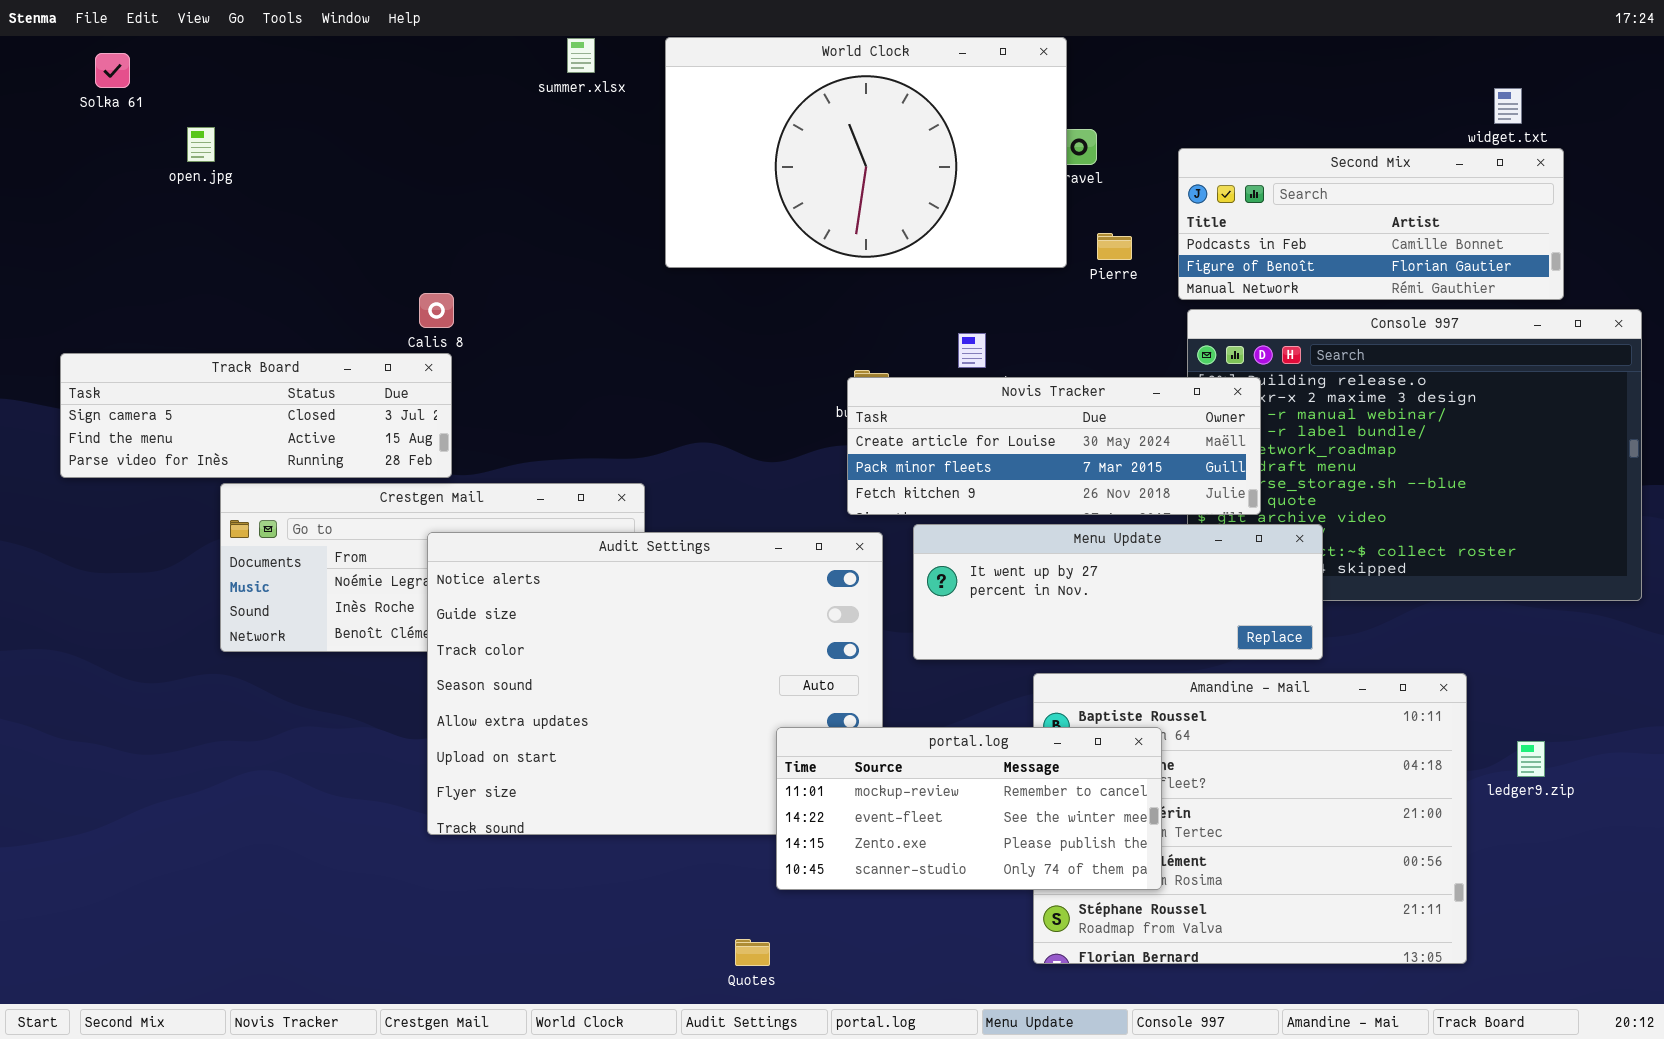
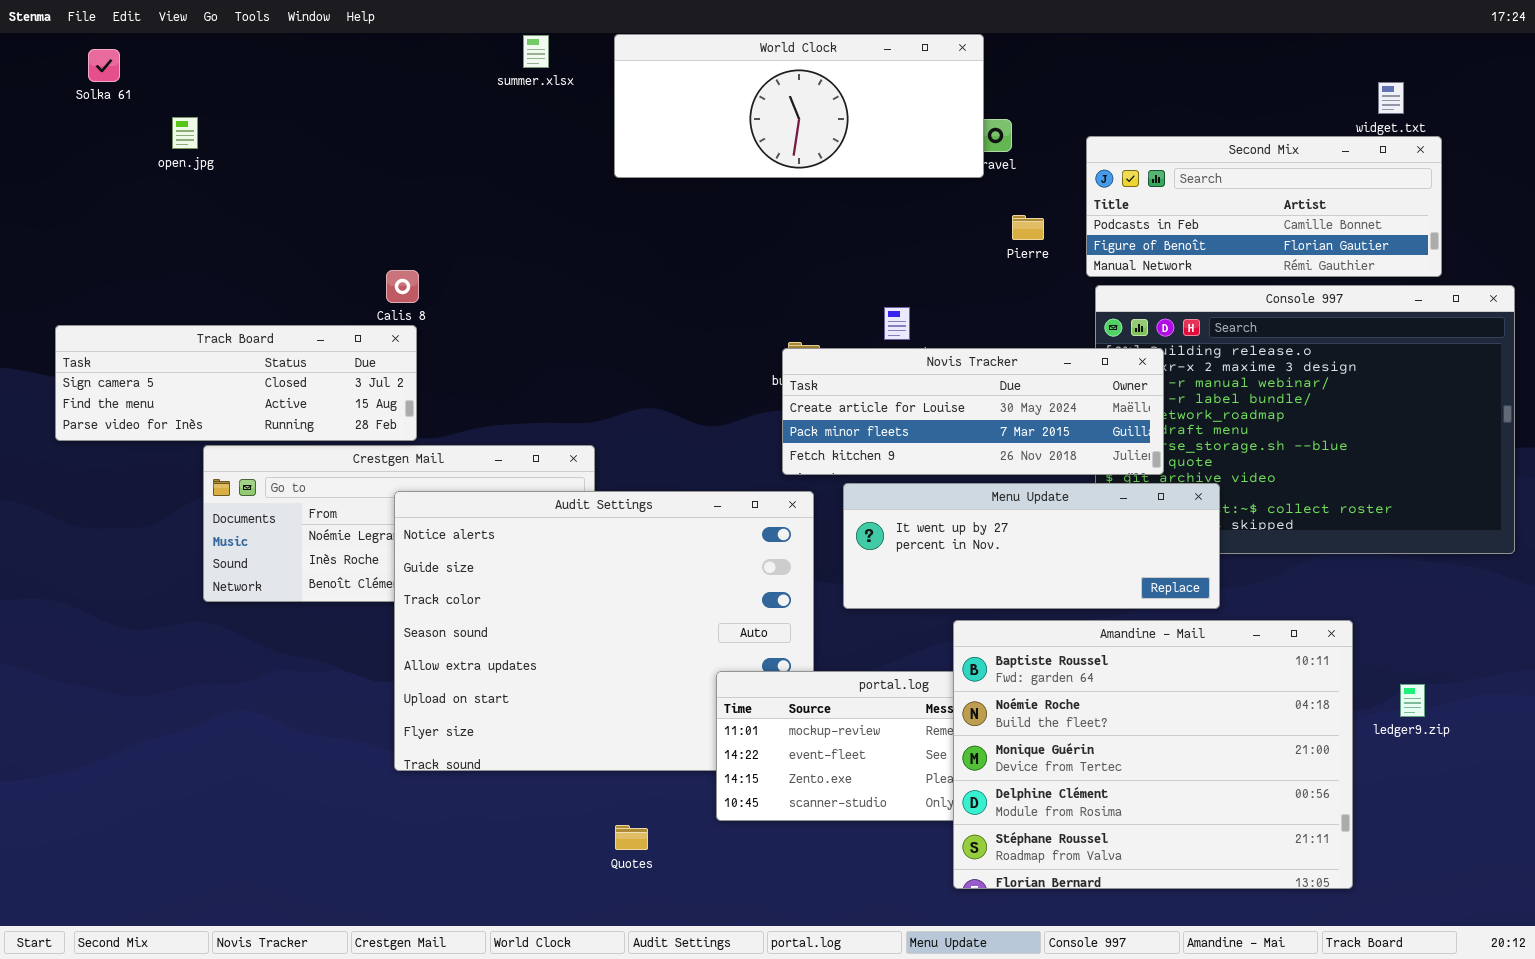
World Clock: [665,37,1067,268] -> [614,34,984,178], resized
Amandine - Mail: [1033,673,1467,964] -> [953,620,1353,889], raised
Quotes: [735,939,770,966] -> [615,825,648,850], moved

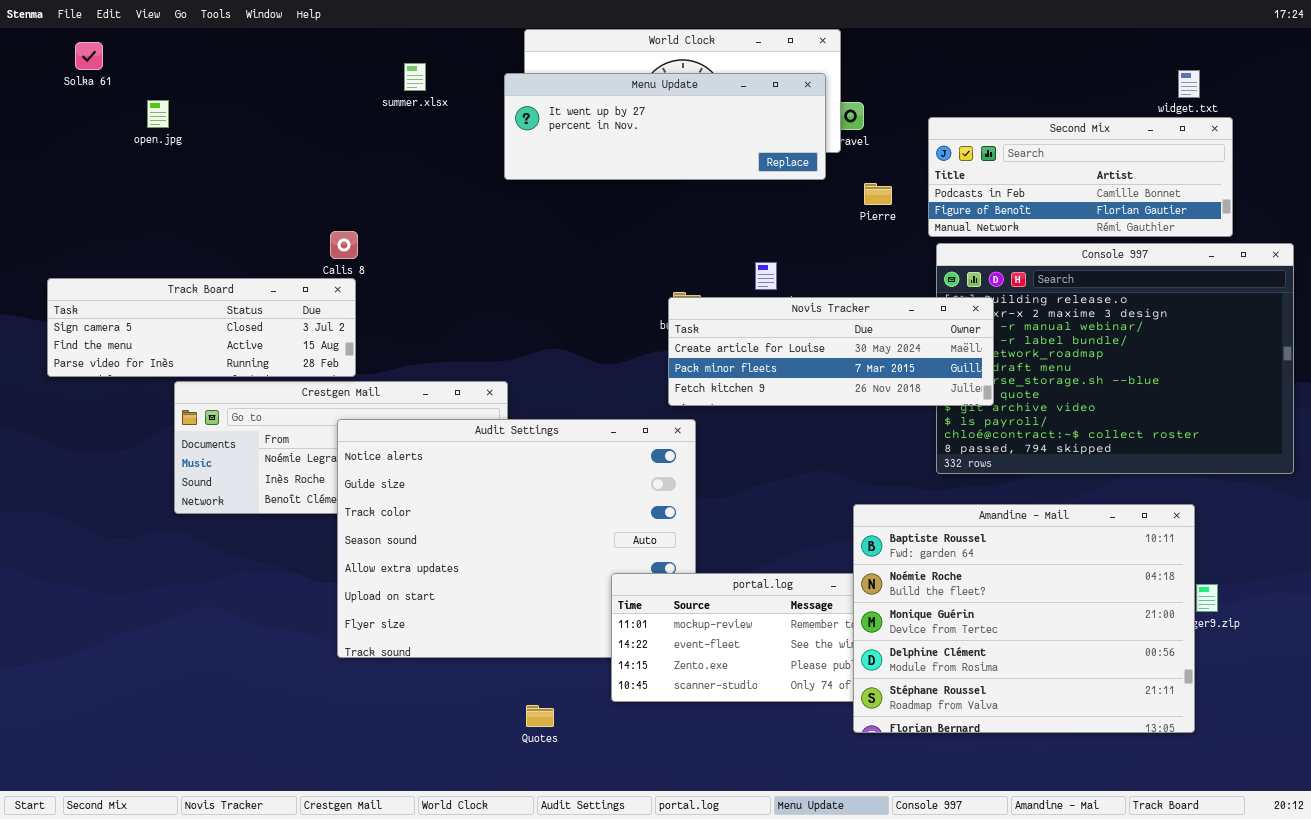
summer.xlsx: [523,35,549,68] -> [404,63,426,91], moved
Menu Update: [843,483,1220,609] -> [504,73,826,180], moved
Amandine - Mail: [953,620,1353,889] -> [853,504,1195,733], moved

